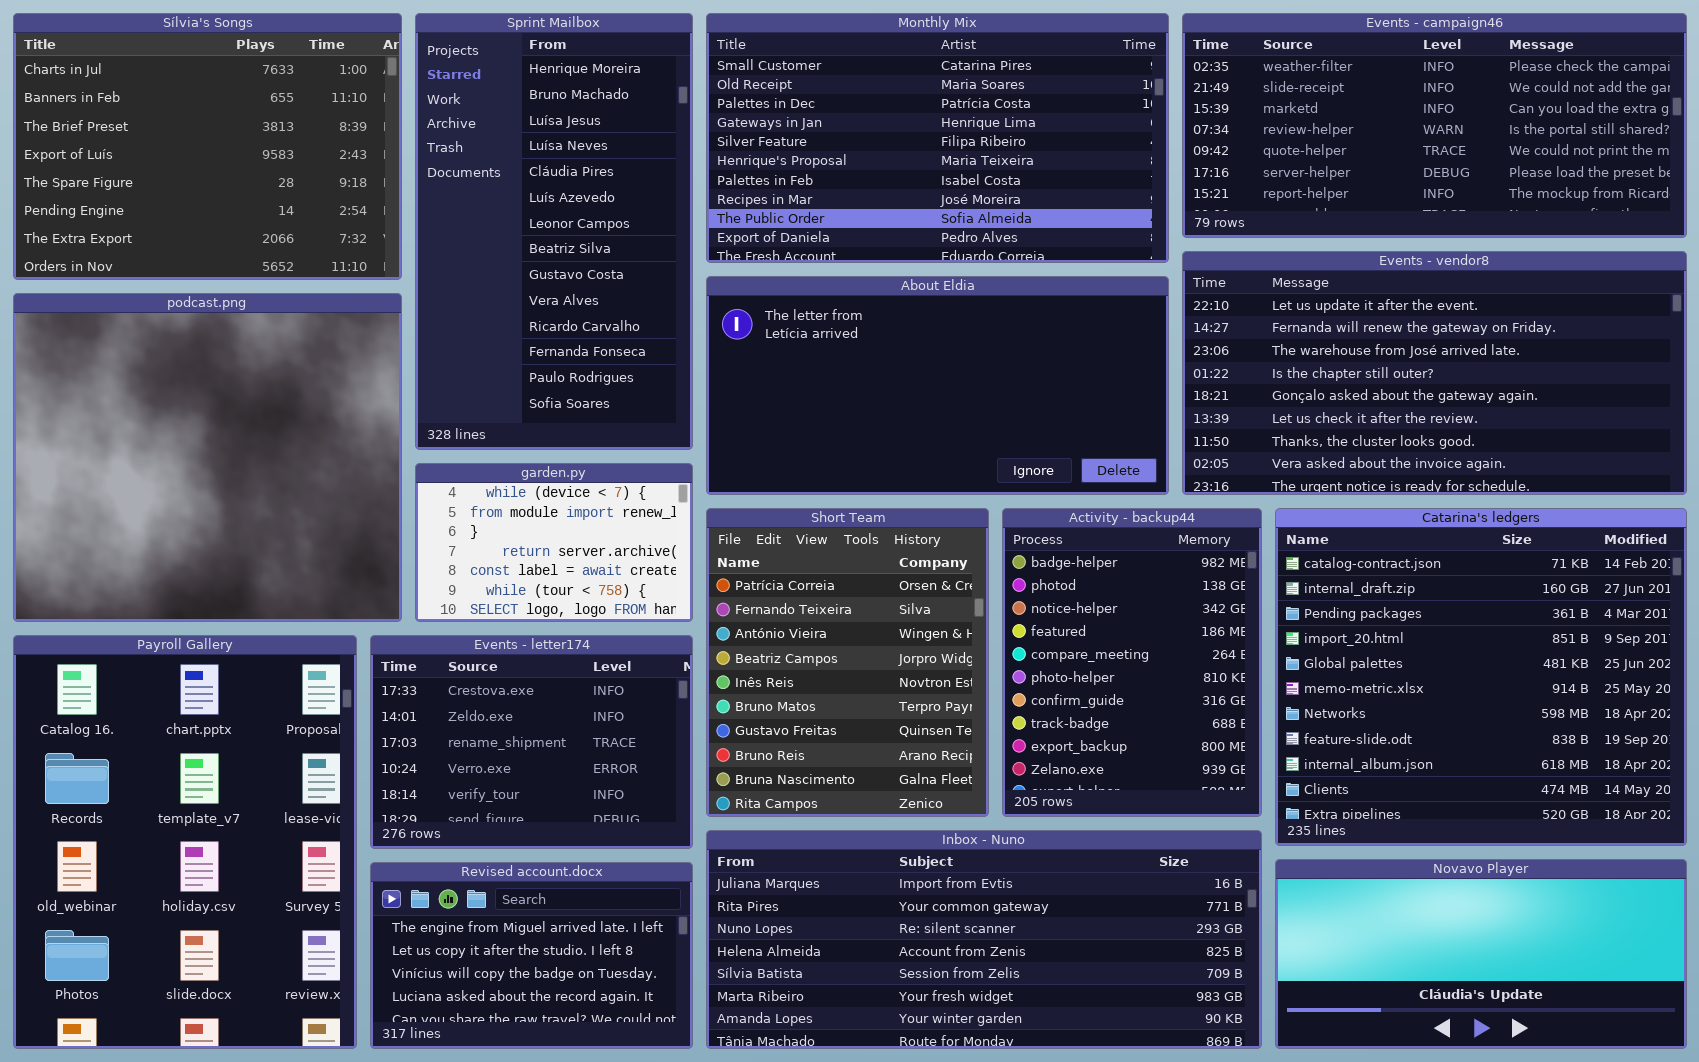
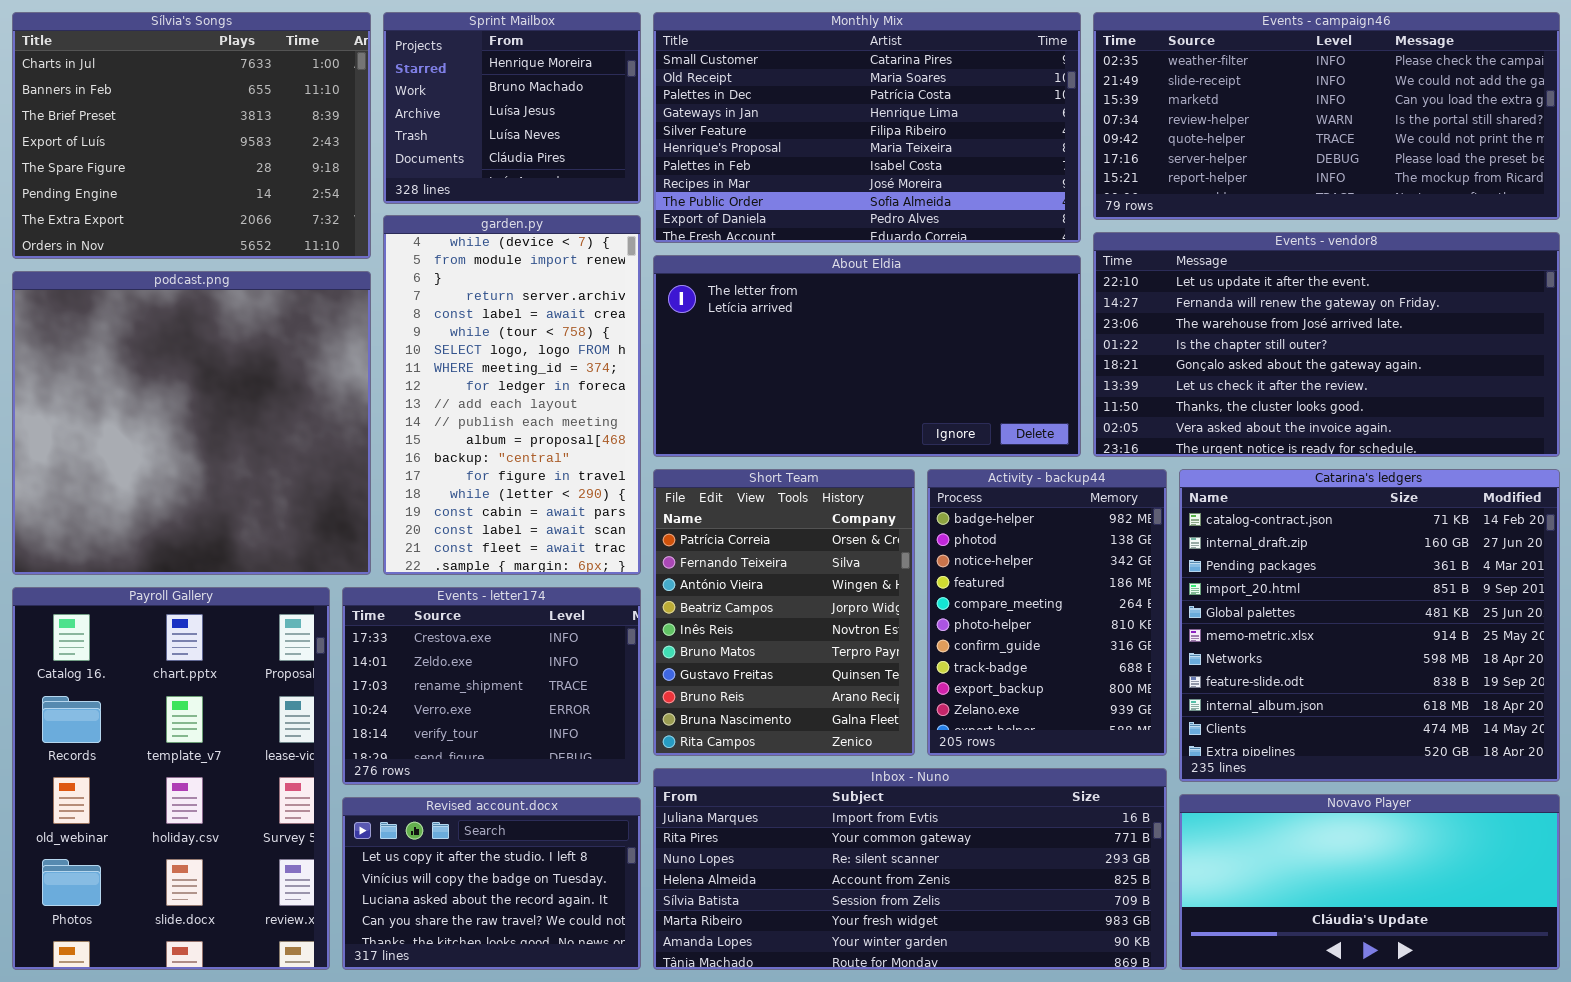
Sprint Mailbox: [415,13,693,450] -> [383,12,641,204], resized
garden.py: [415,463,693,622] -> [383,215,641,575], resized
Revised account.docx: [370,862,693,1049] -> [342,797,641,970], scrolled down 1 row

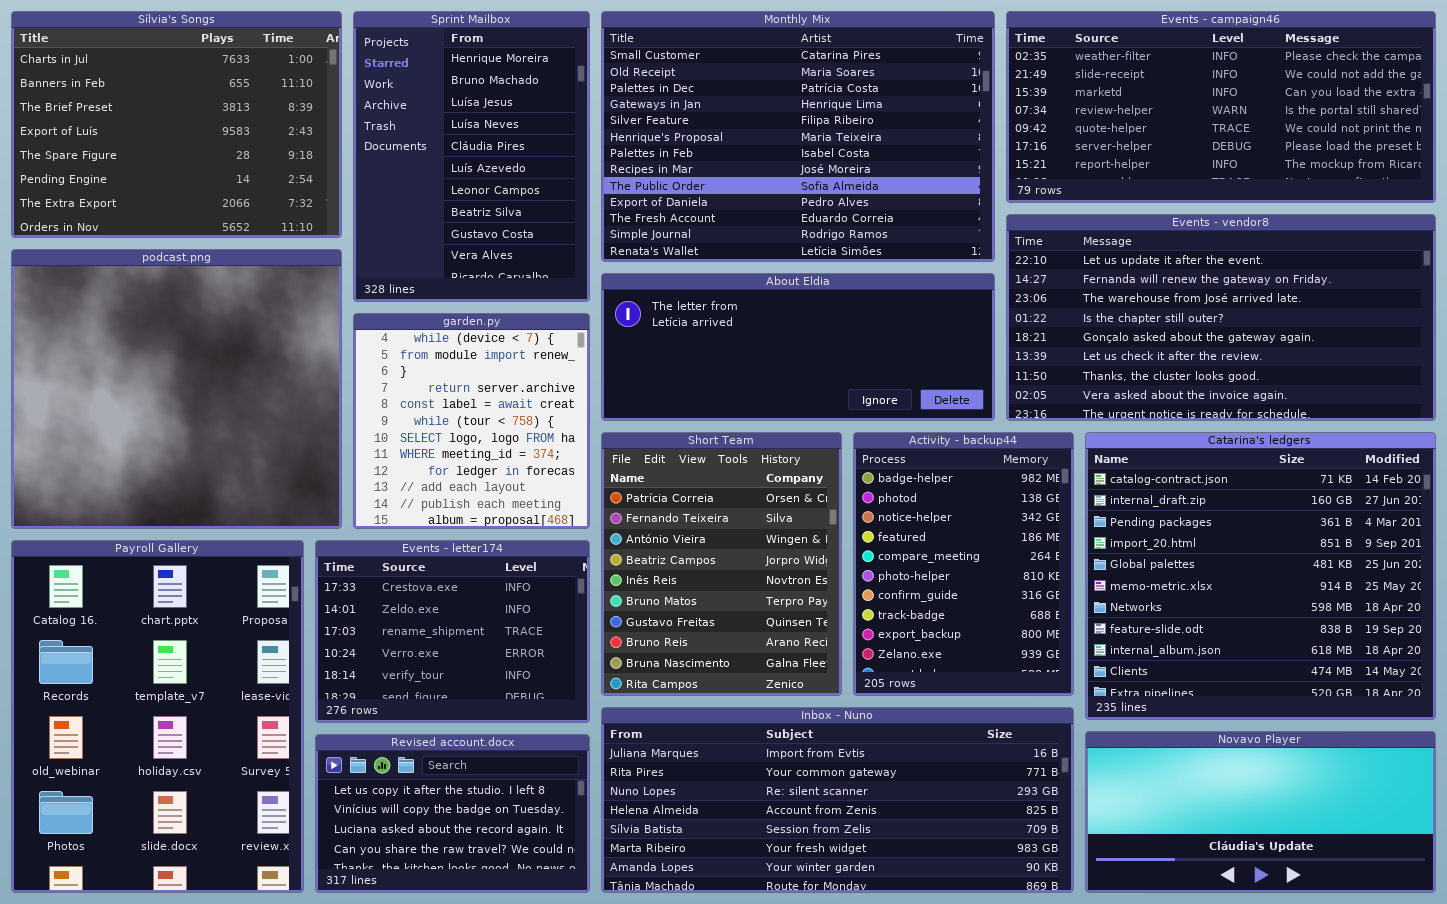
Sprint Mailbox: [383,12,641,204] -> [353,11,590,302], resized
Monthly Mix: [653,12,1081,243] -> [601,11,995,262], resized
garden.py: [383,215,641,575] -> [353,313,590,529], resized
About Eldia: [653,255,1081,457] -> [601,273,995,421], resized

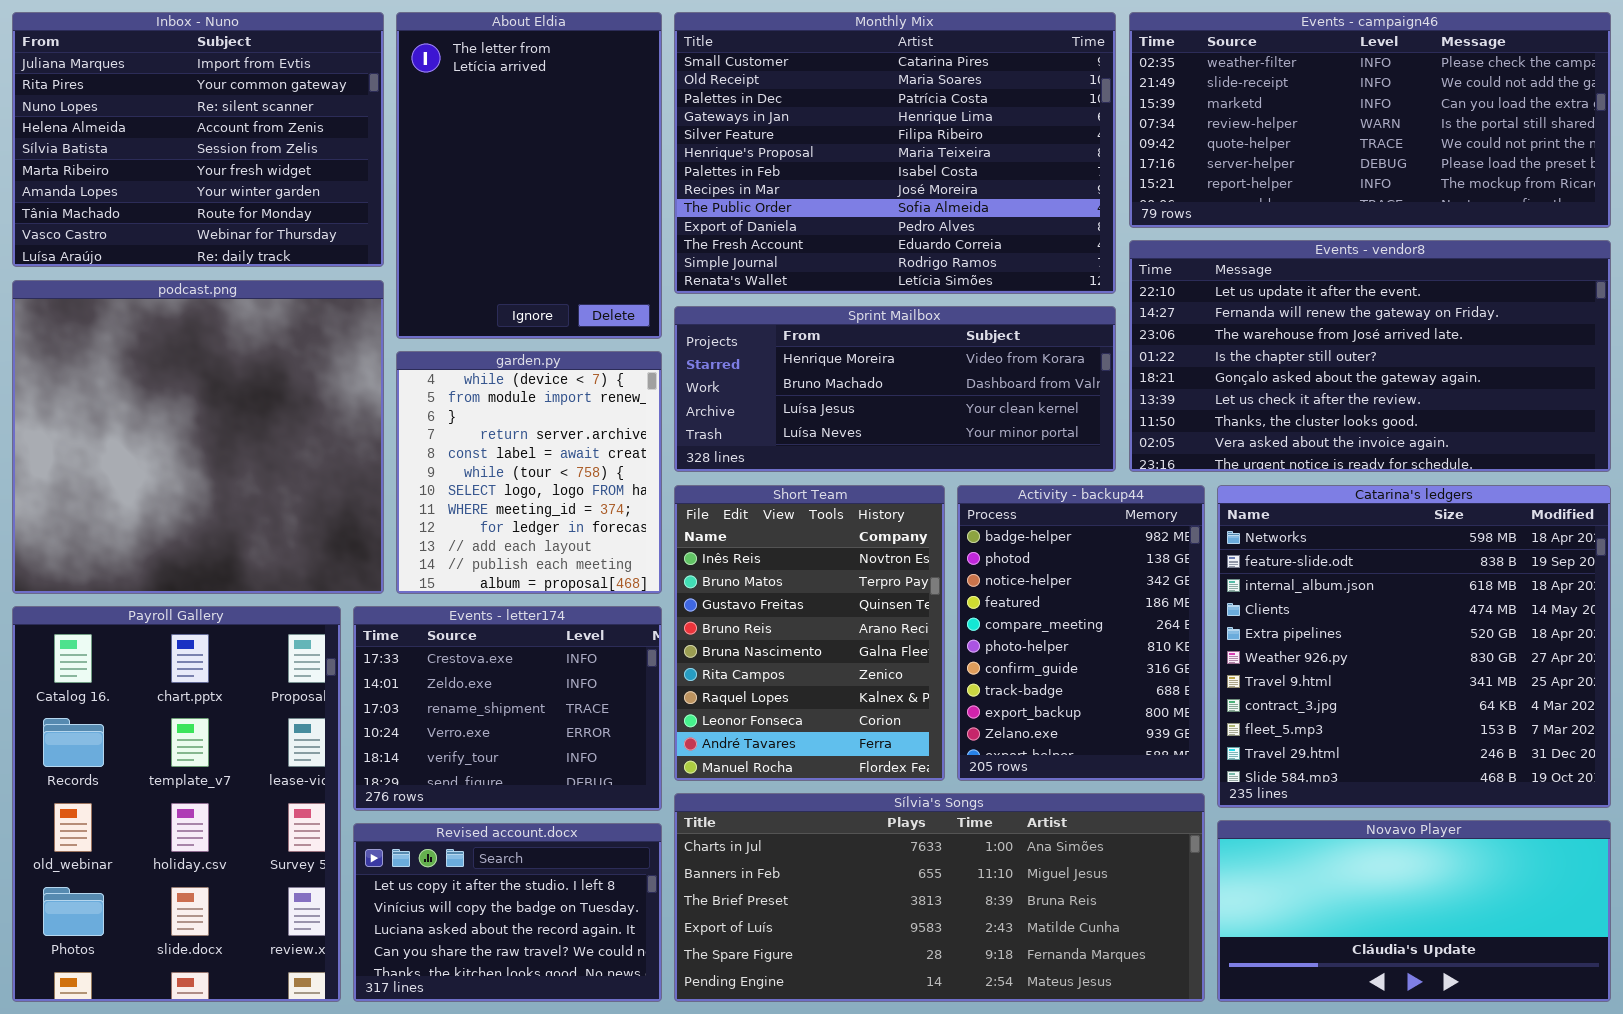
Sílvia's Songs: [11,11,342,238] -> [674,793,1205,1002], moved, resized
Sprint Mailbox: [353,11,590,302] -> [674,306,1116,472], moved, resized
About Eldia: [601,273,995,421] -> [396,12,662,339], moved, resized
Short Team: [601,432,842,696] -> [674,485,945,781], scrolled down 4 rows
Catarina's ledgers: [1085,432,1436,720] -> [1217,485,1611,808], scrolled down 6 rows
Inbox - Nuno: [601,707,1074,893] -> [12,12,384,267], moved, resized

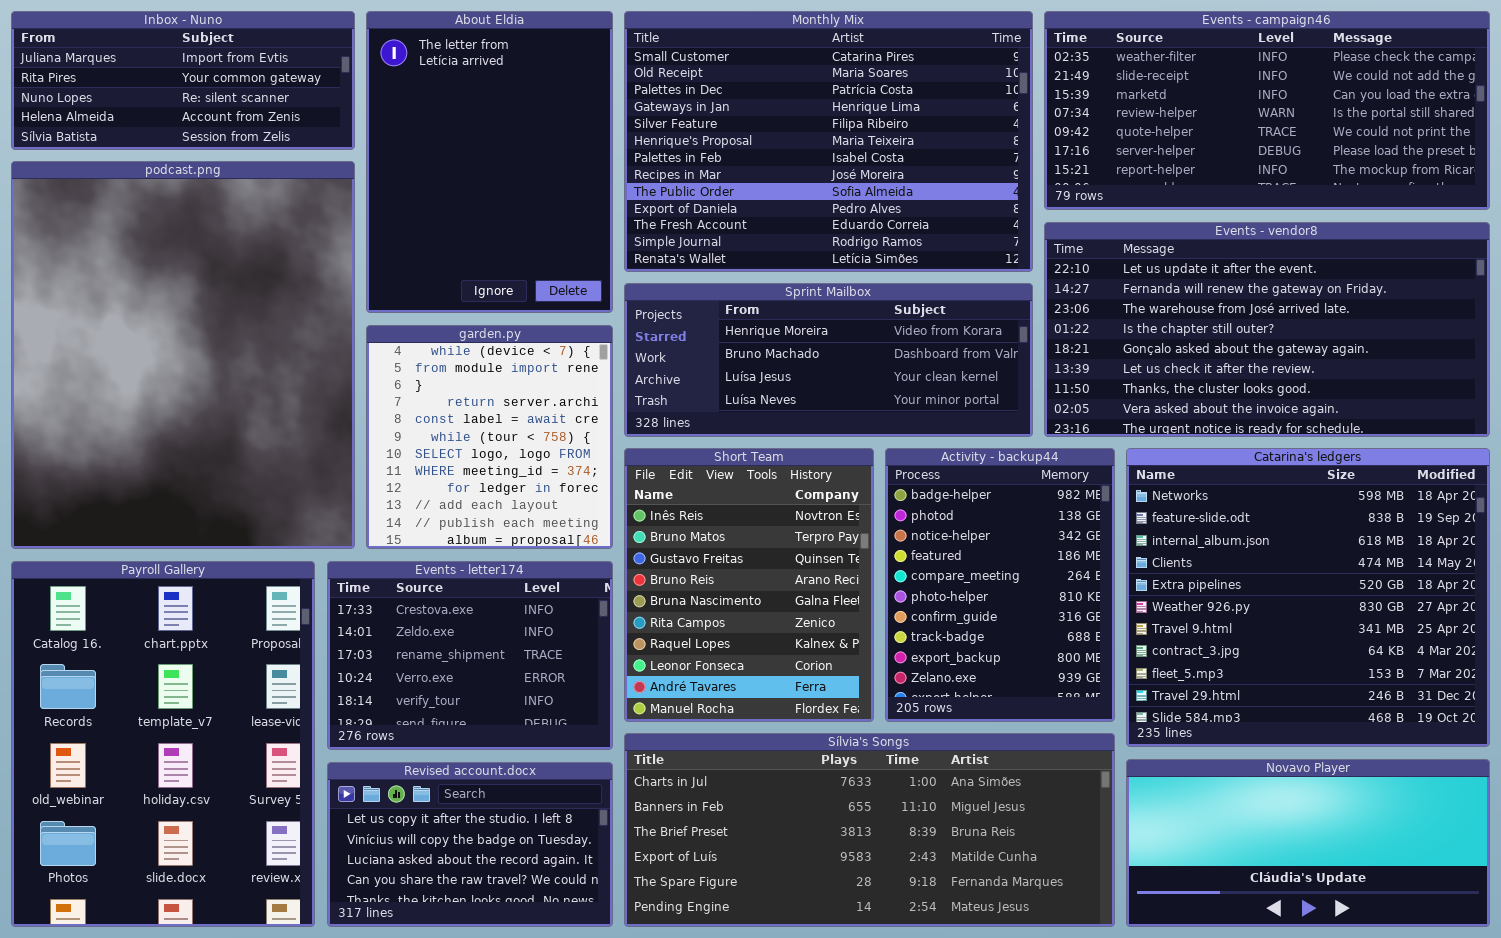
Inbox - Nuno: [12,12,384,267] -> [11,11,355,150], resized
podcast.png: [12,280,384,594] -> [11,161,355,549], resized

